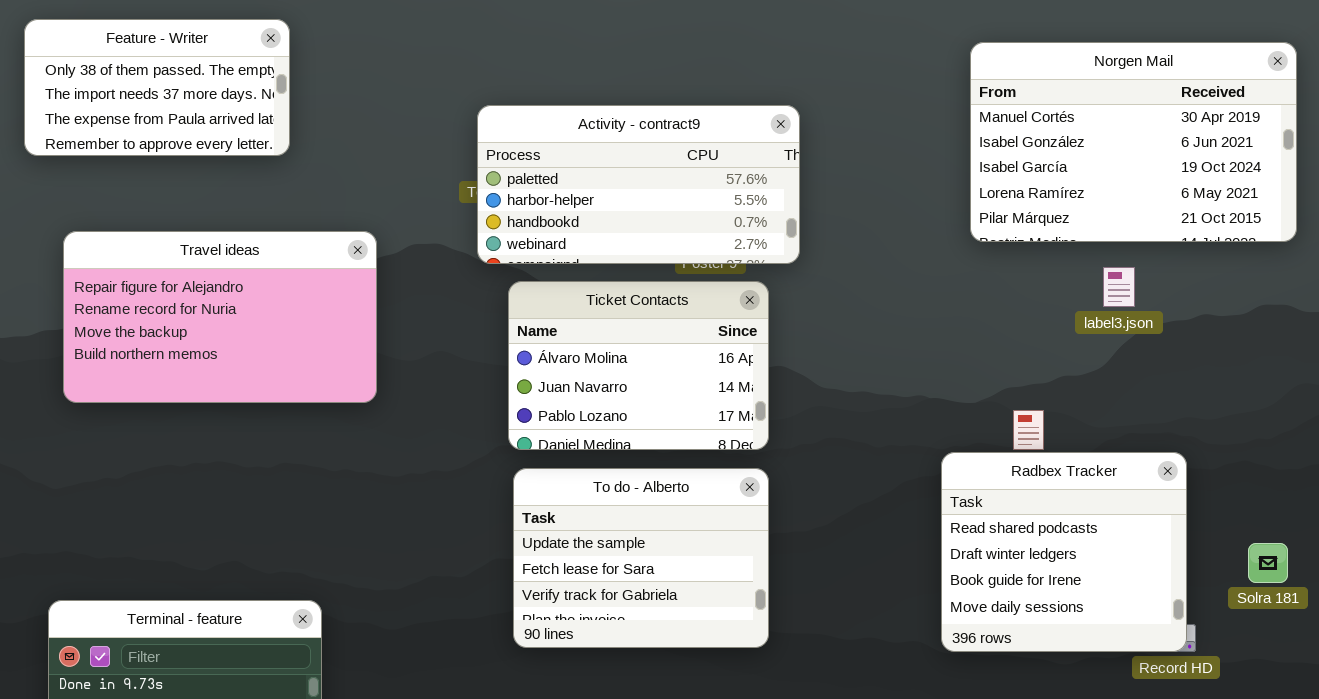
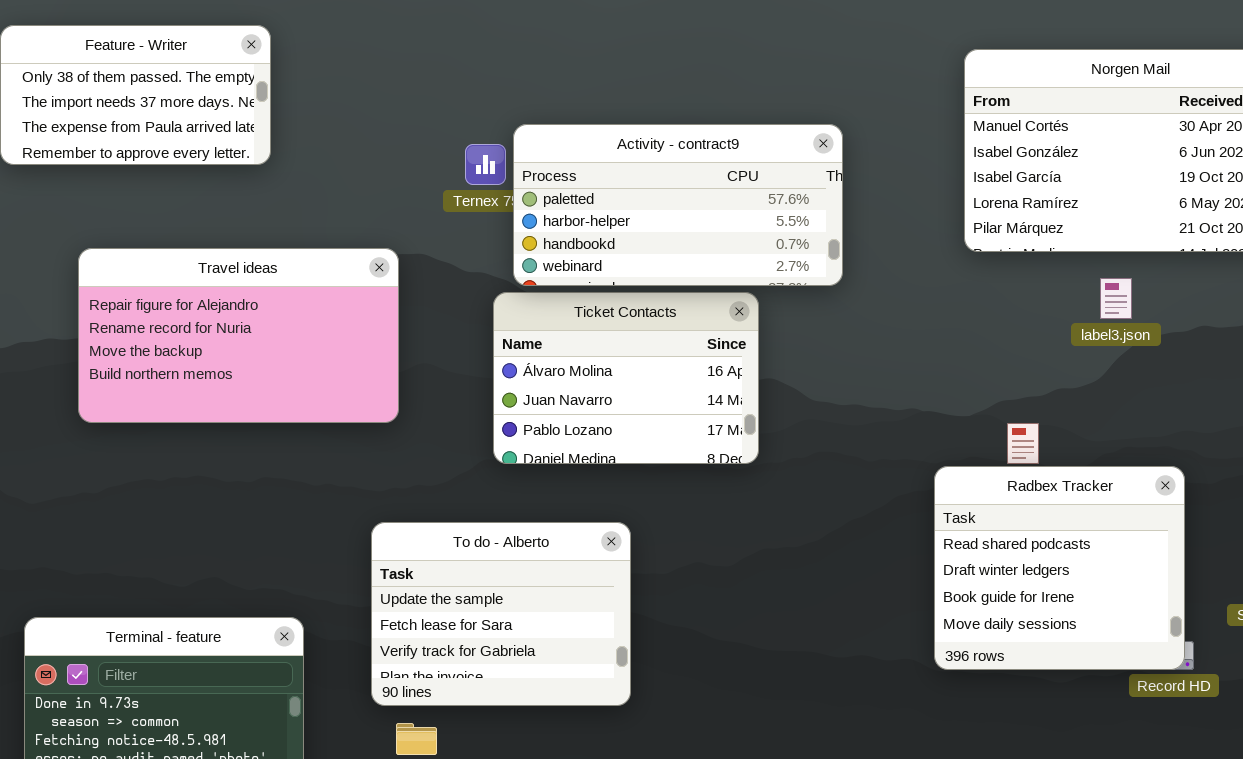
Activity - contract9: [477,105,800,264] -> [513,124,843,286], moved
Travel ideas: [63,231,377,403] -> [78,248,399,423], moved
To do - Alberto: [513,468,769,648] -> [371,522,631,706], moved

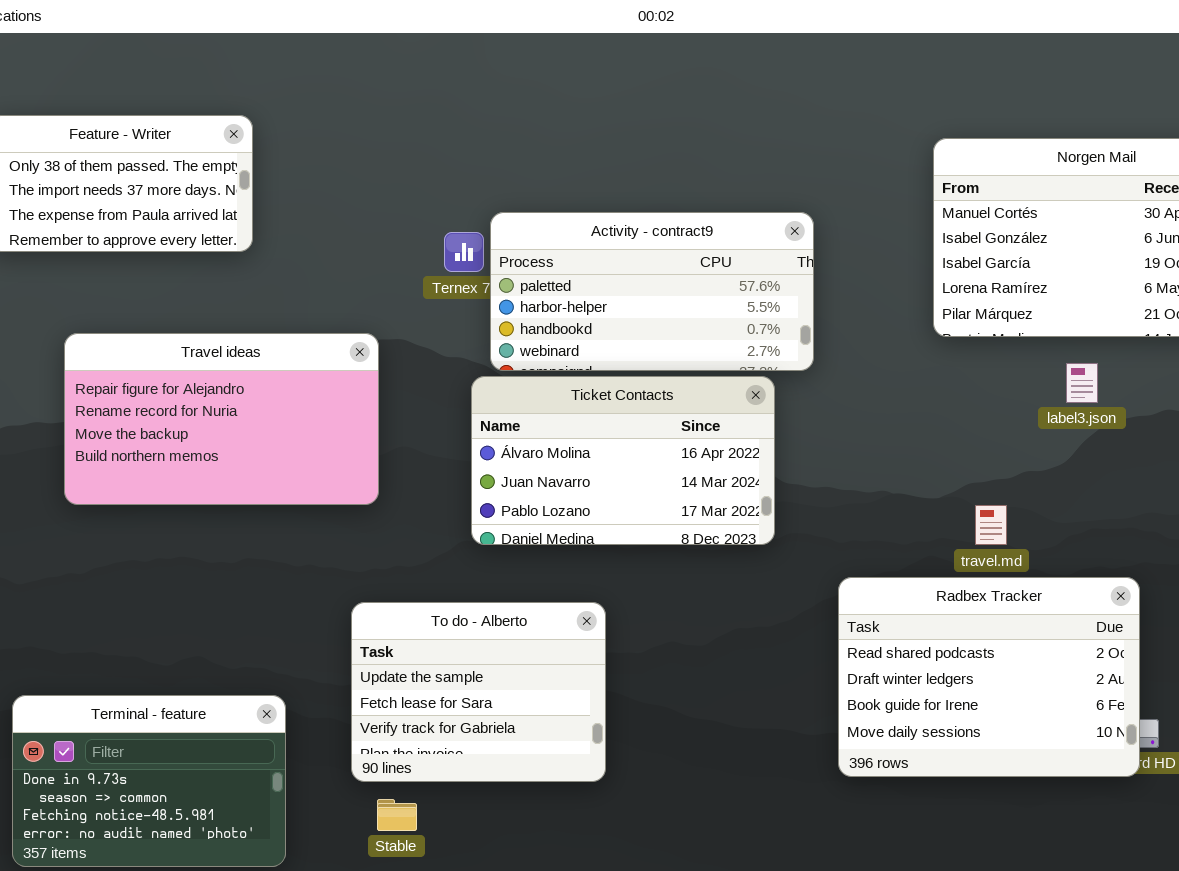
Ticket Contacts: [493,292,759,464] -> [471,376,775,545], resized
Radbex Tracker: [934,466,1185,670] -> [838,577,1140,777], moved, resized

